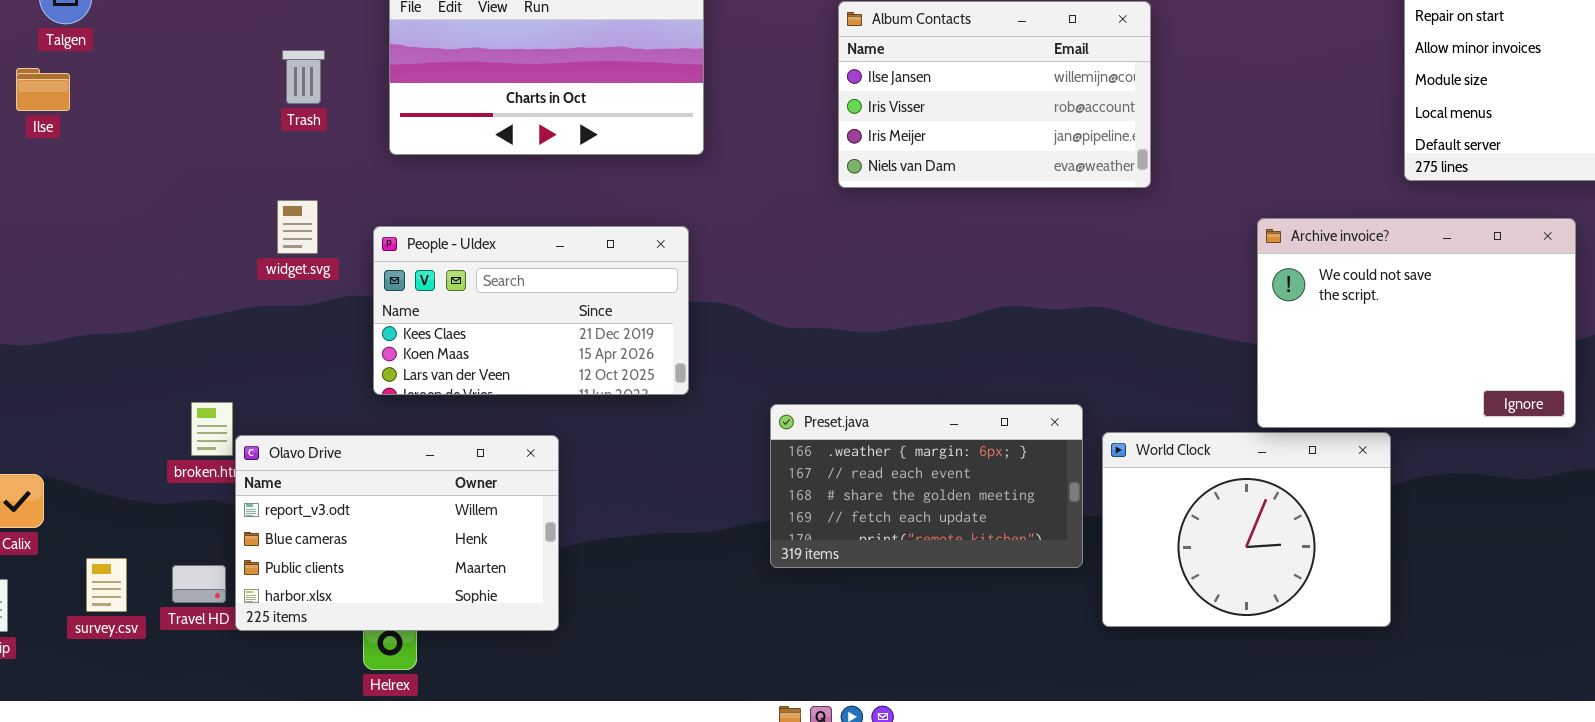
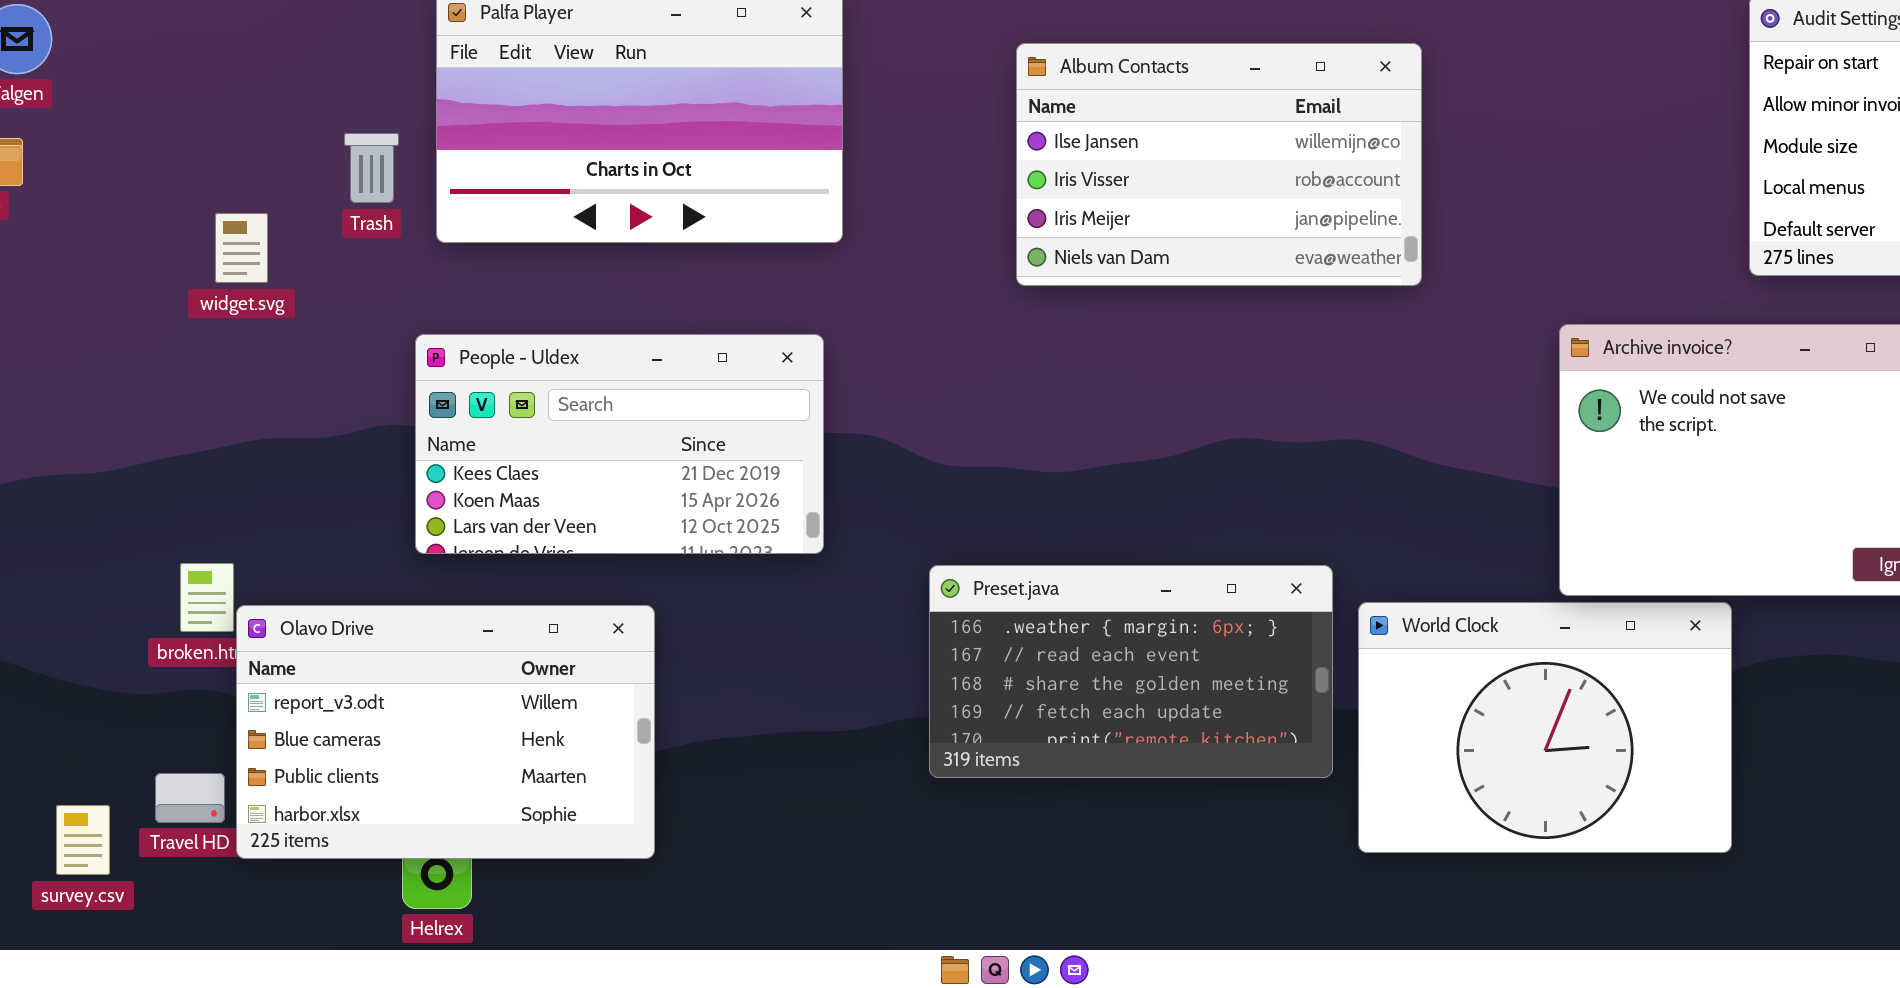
Trash: [282,50,325,104] -> [344,133,399,203], moved
widget.svg: [277,200,318,254] -> [215,213,268,283], moved
survey.csv: [86,558,127,612] -> [56,805,110,875], moved

